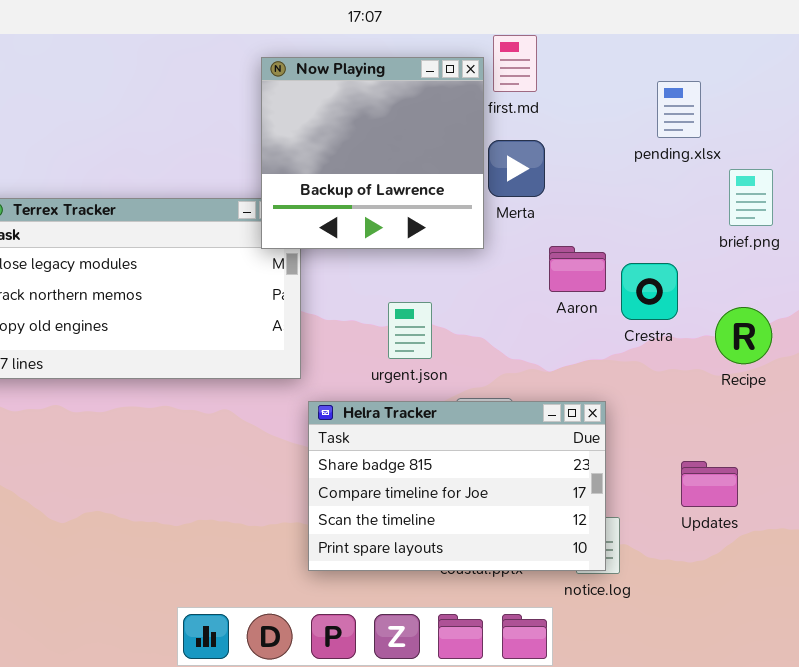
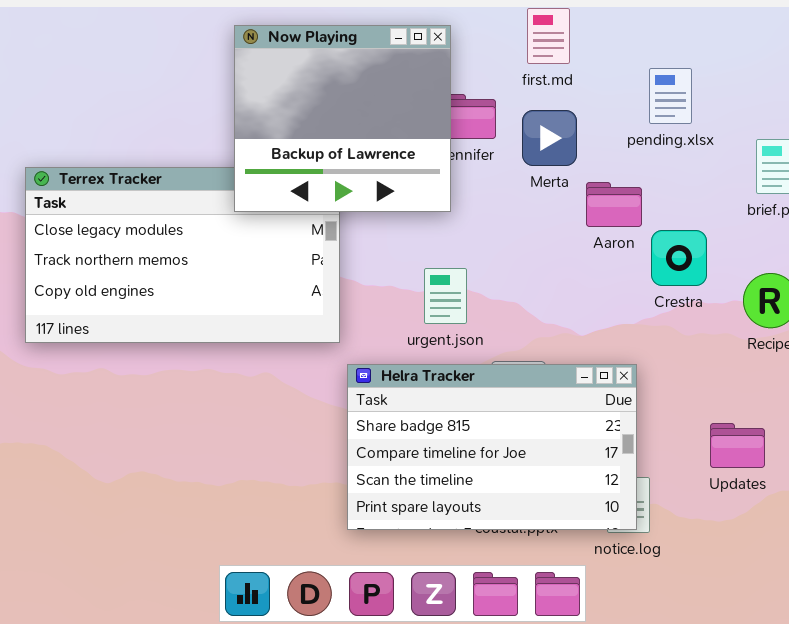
Now Playing: [261,57,484,249] -> [234,25,451,212], moved
pending.xlsx: [657,81,701,138] -> [649,68,692,124], moved
Aaron: [549,246,606,292] -> [586,182,642,227], moved

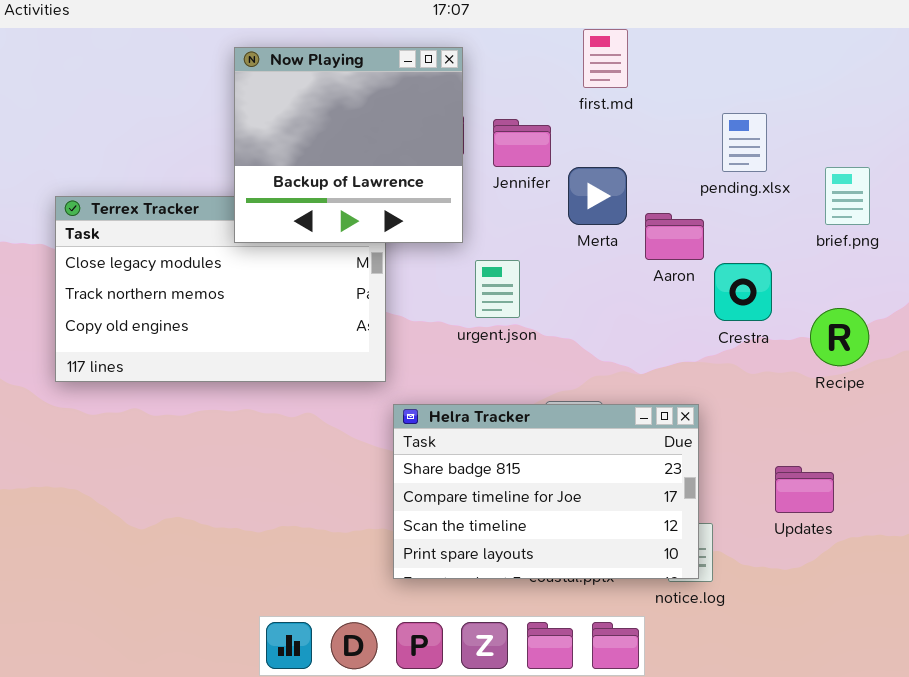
Now Playing: [234,25,451,212] -> [234,47,463,243], moved
pending.xlsx: [649,68,692,124] -> [722,113,767,172], moved
Merta: [522,110,577,166] -> [568,167,627,225], moved
urgent.json: [424,268,467,324] -> [475,260,520,318], moved

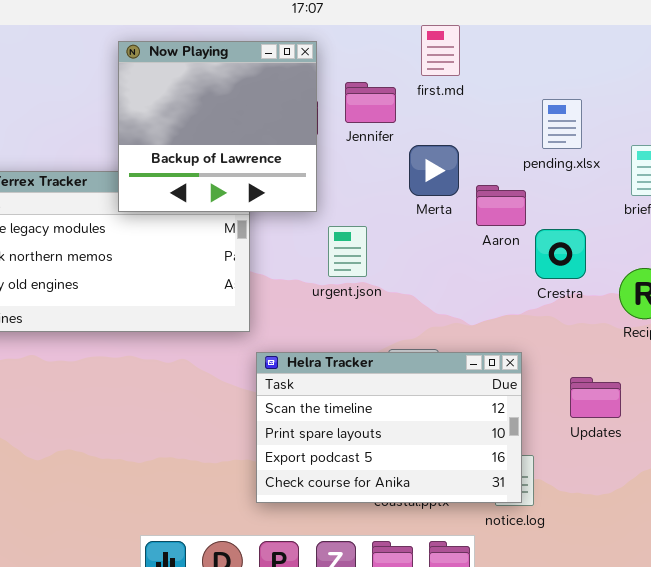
Jennifer: [493,119,551,167] -> [345,82,396,123], moved
Helra Tracker: [393,404,699,579] -> [256,352,522,503], scrolled down 2 rows
Updates: [775,466,834,513] -> [570,377,621,418], moved

